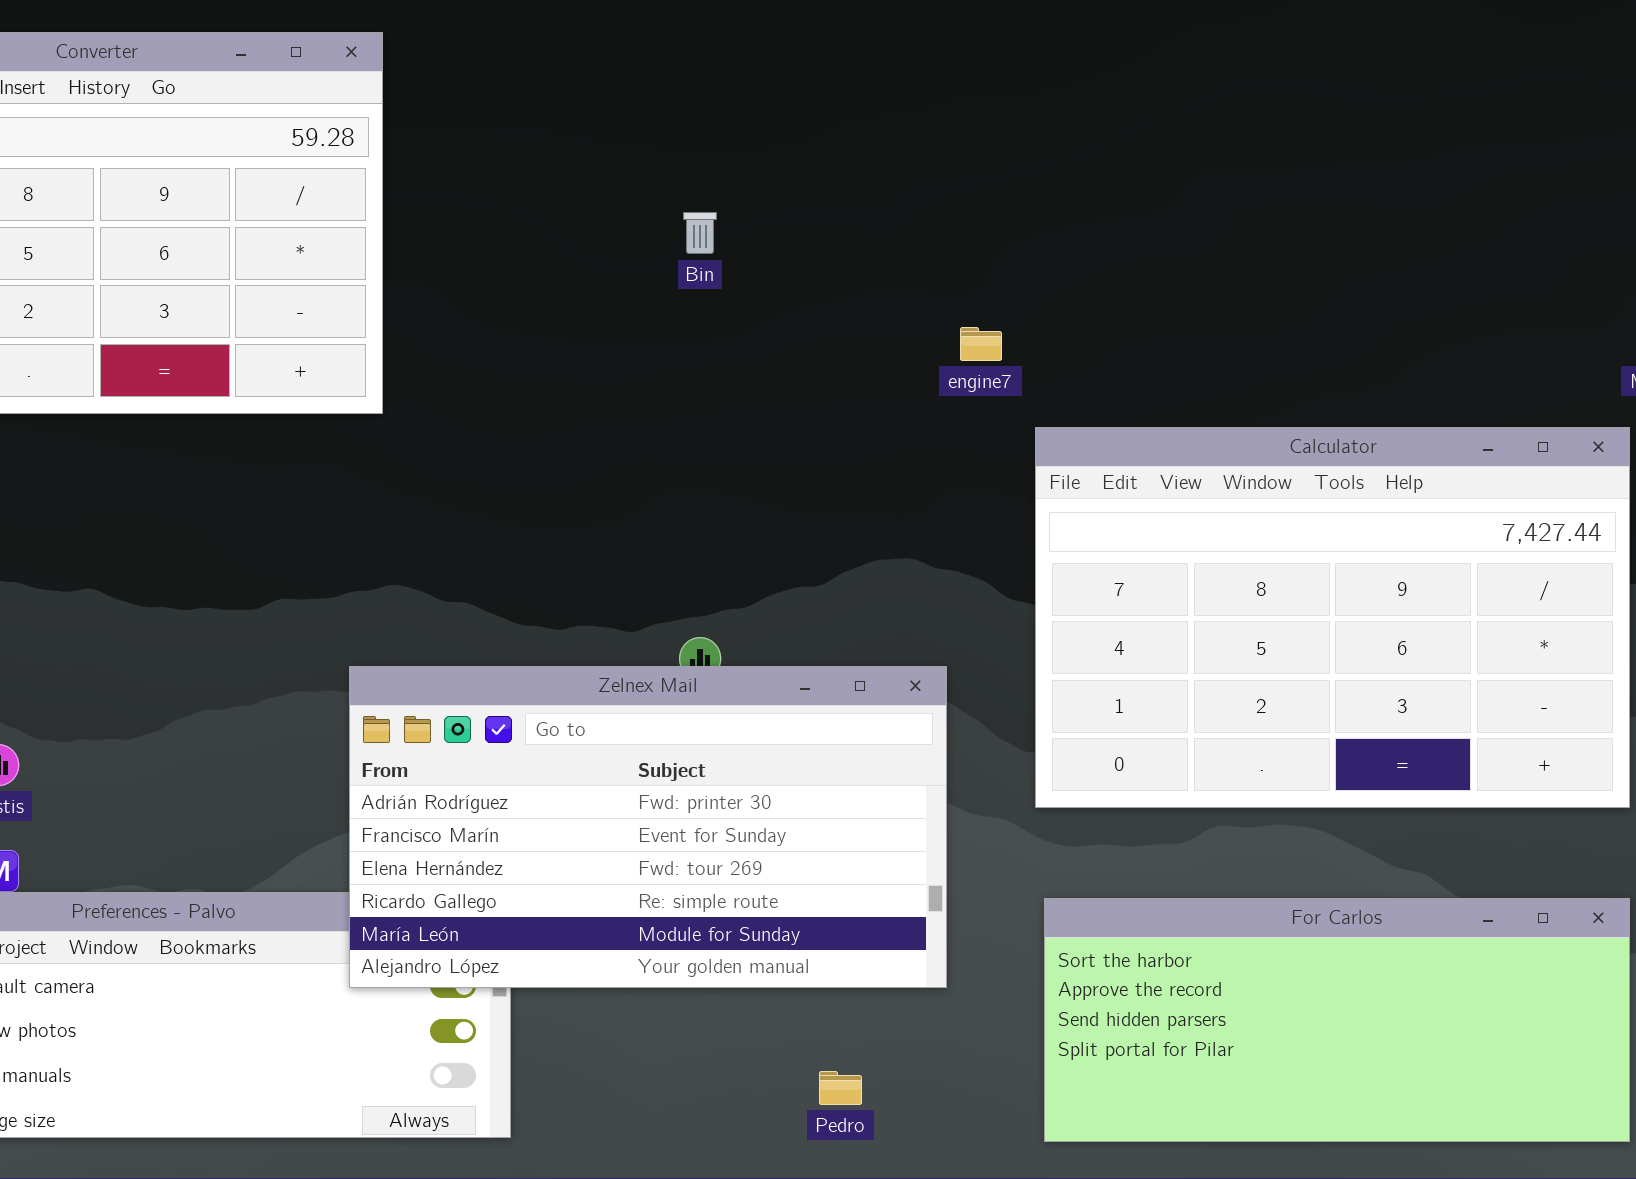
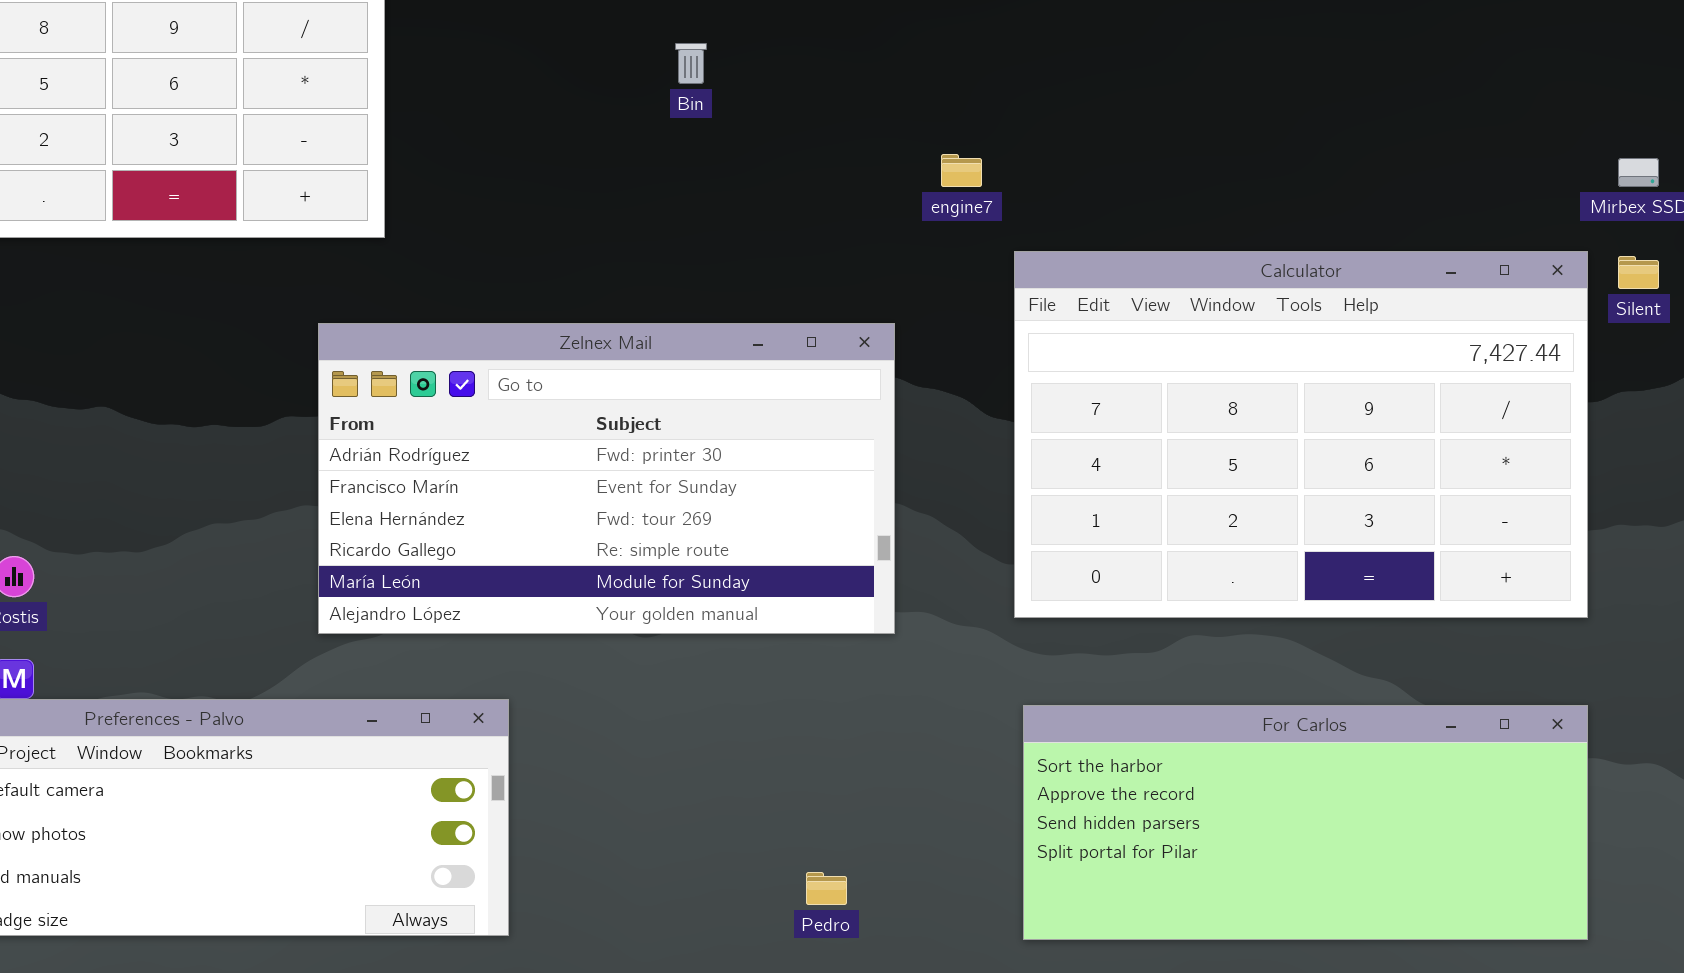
Zelnex Mail: [349,666,947,988] -> [318,323,895,634], moved

